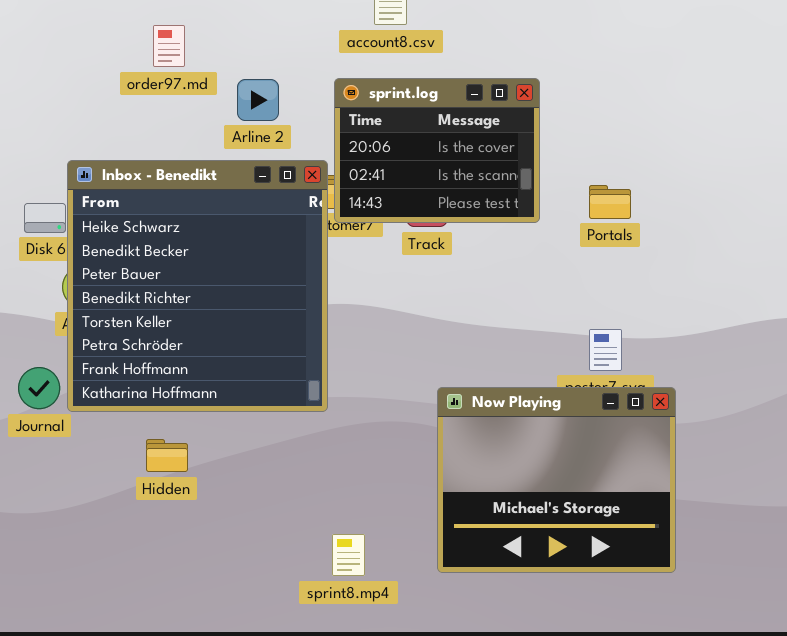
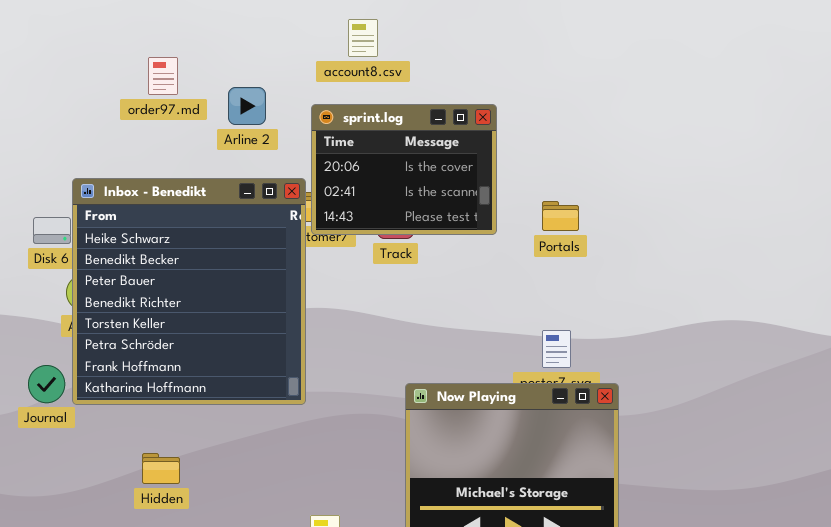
Arline 2: [237,79,279,121] -> [228,87,266,125], moved
Hidden: [146,439,188,472] -> [142,453,180,484], moved

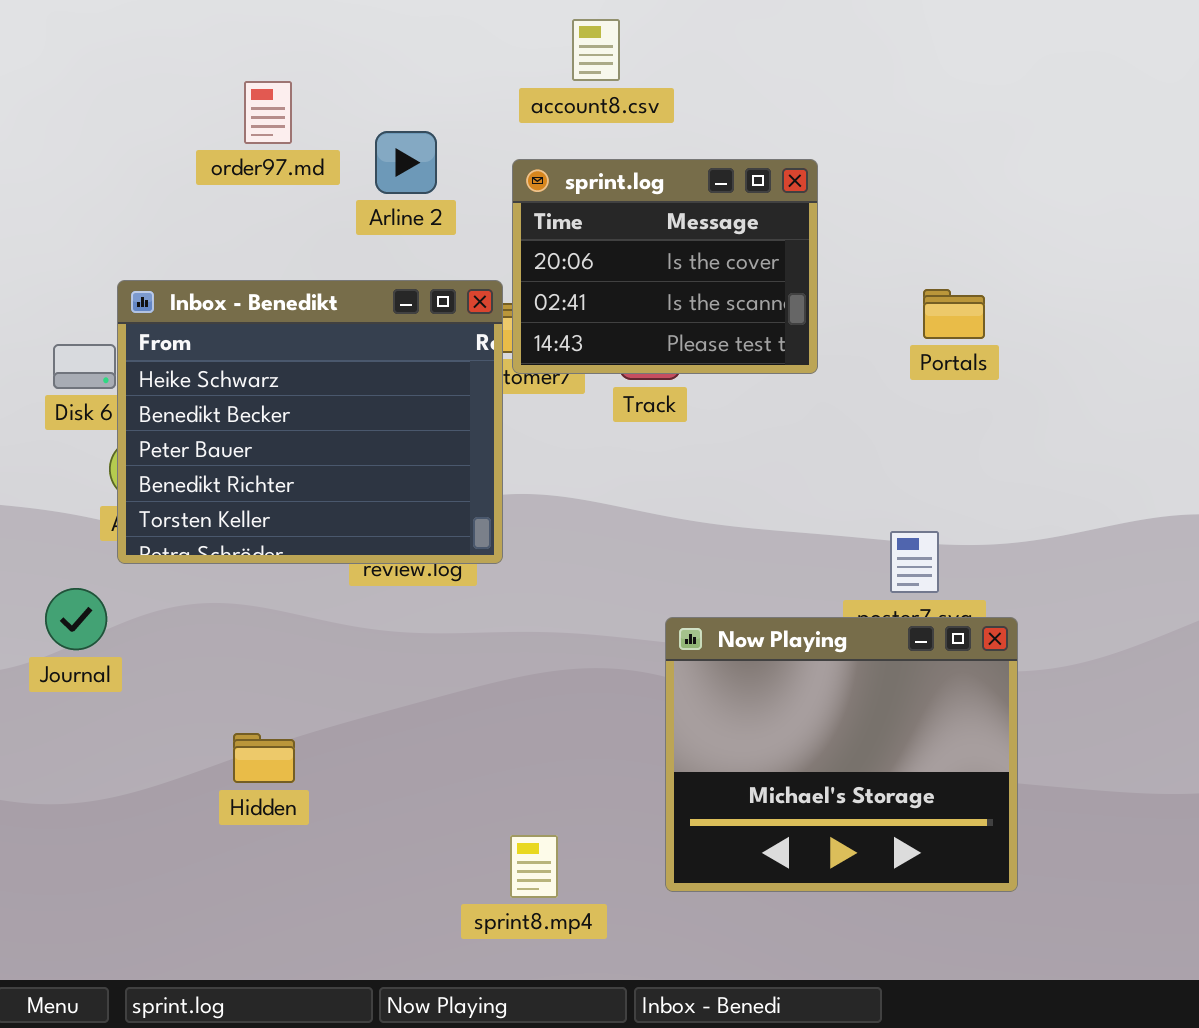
Inbox - Benedikt: [72,178,306,405] -> [117,280,503,564], resized
Portals: [542,201,579,231] -> [923,289,985,339], moved

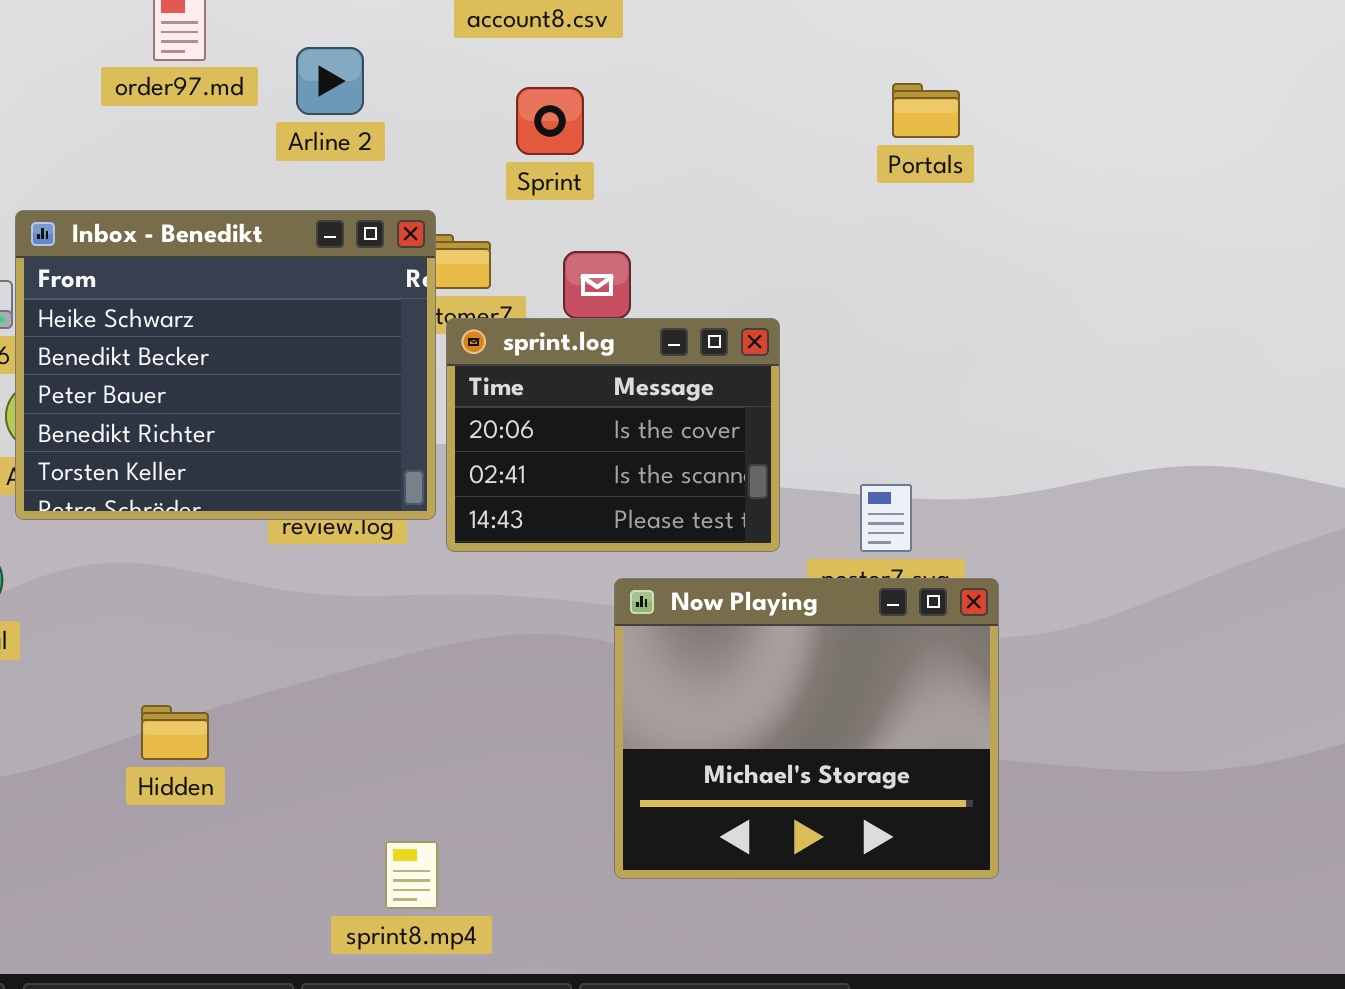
sprint.log: [512,159,818,374] -> [446,318,780,552], moved
Portals: [923,289,985,339] -> [892,83,960,138], moved
sprint8.mp4: [510,835,558,898] -> [385,841,438,909], moved

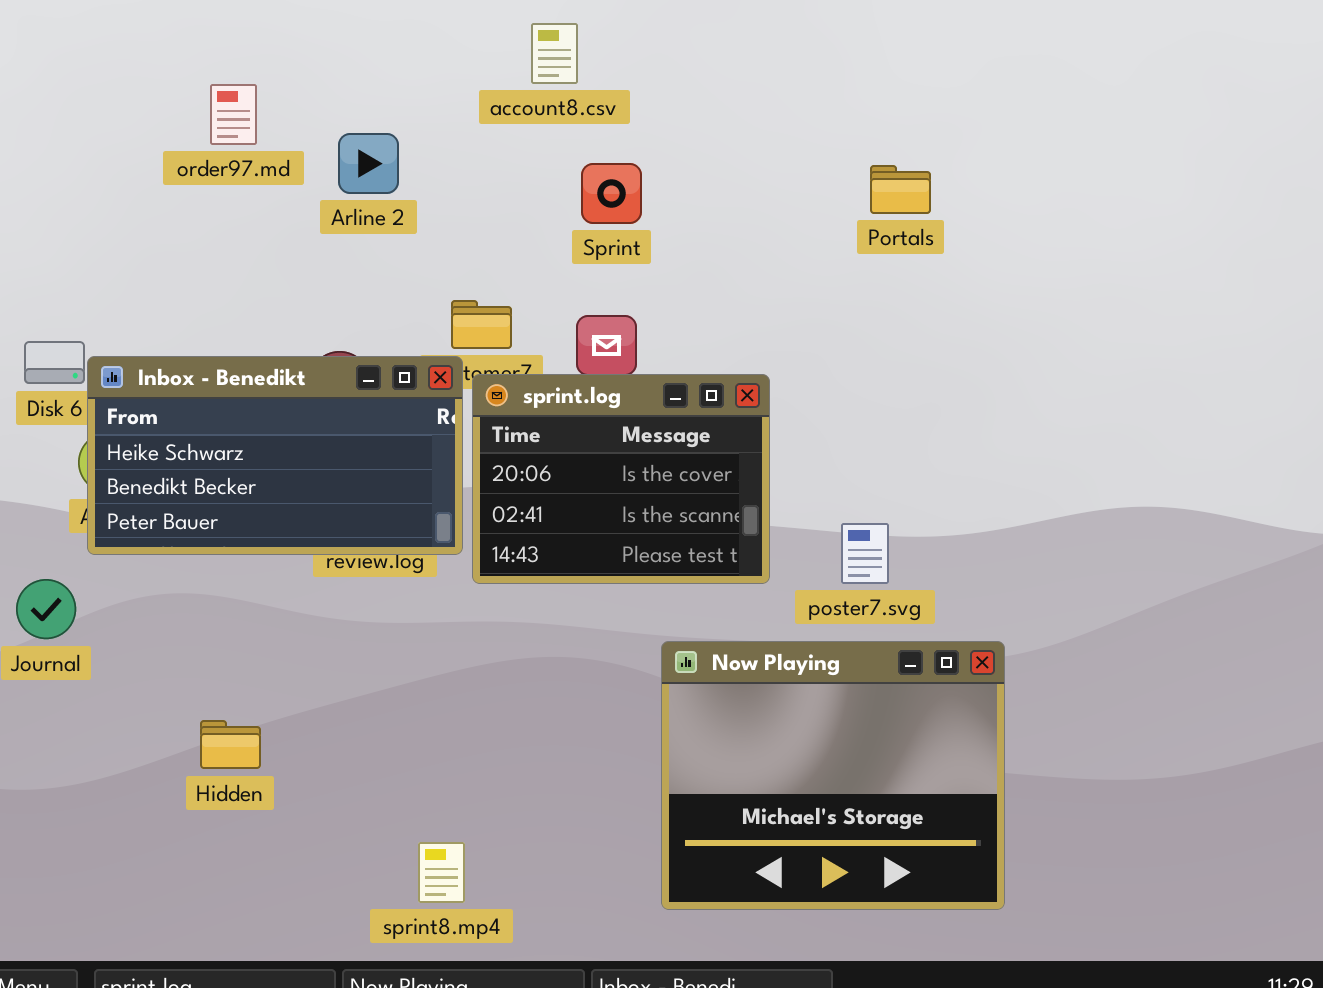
Sprint: [516,87,584,155] -> [581,163,642,224], moved
Inbox - Benedikt: [15,210,436,520] -> [87,356,463,555], resized
Now Playing: [614,578,999,879] -> [661,641,1005,910], moved

